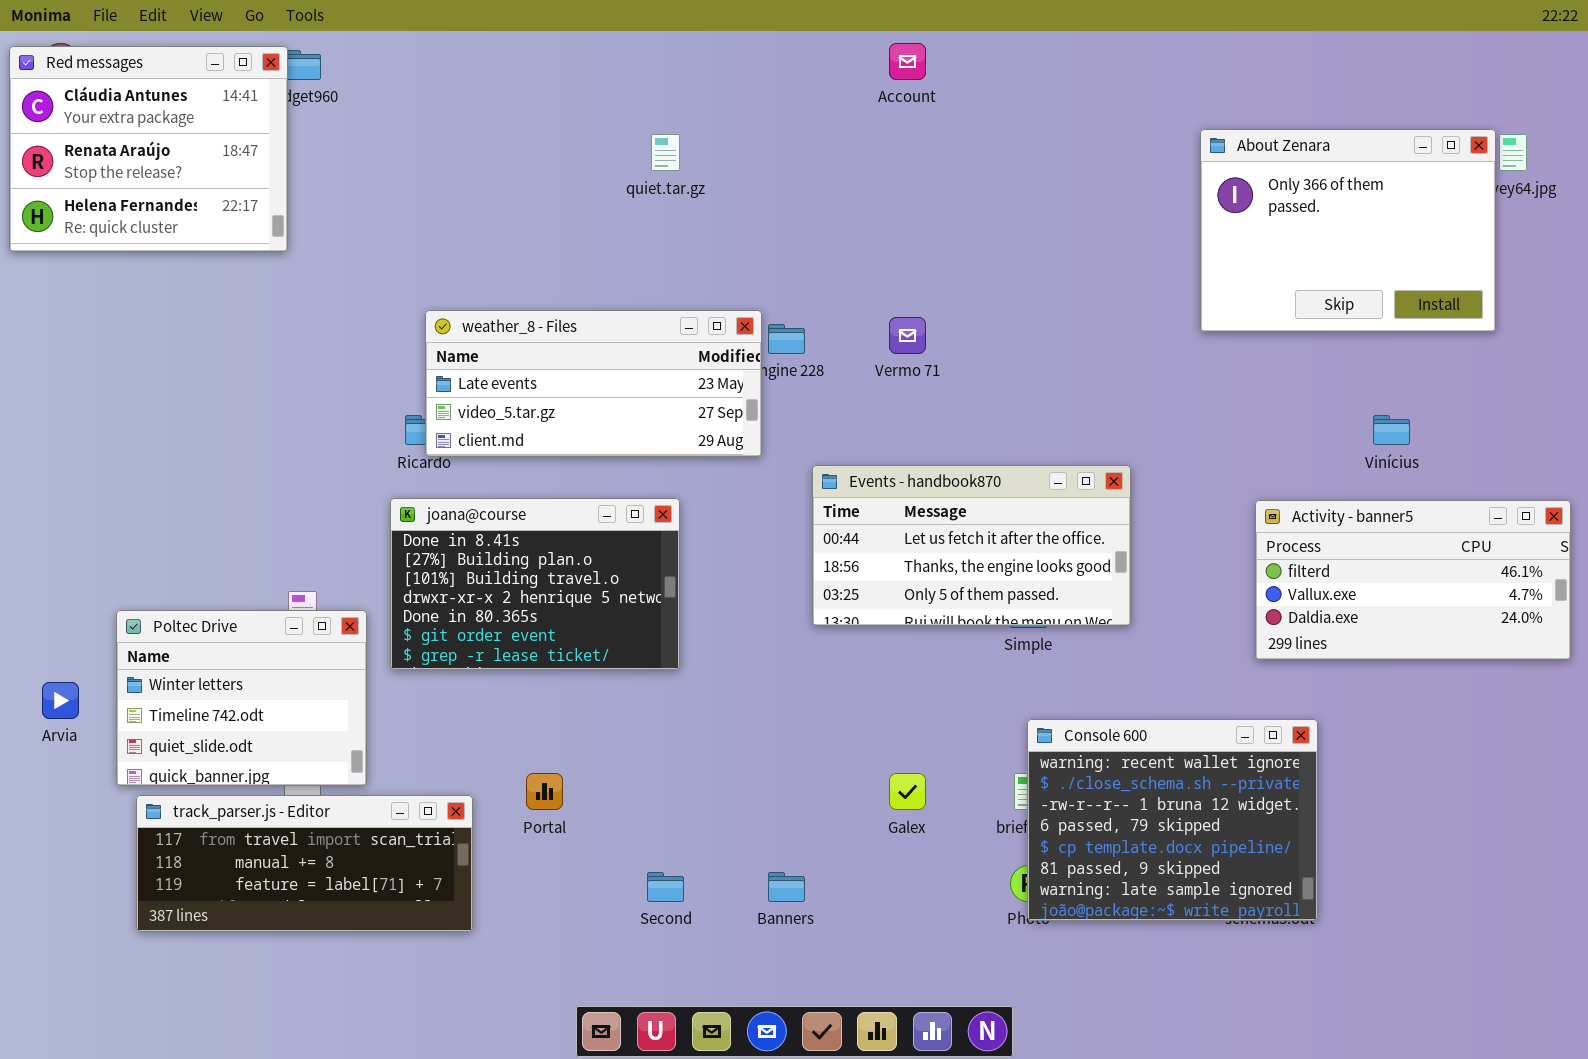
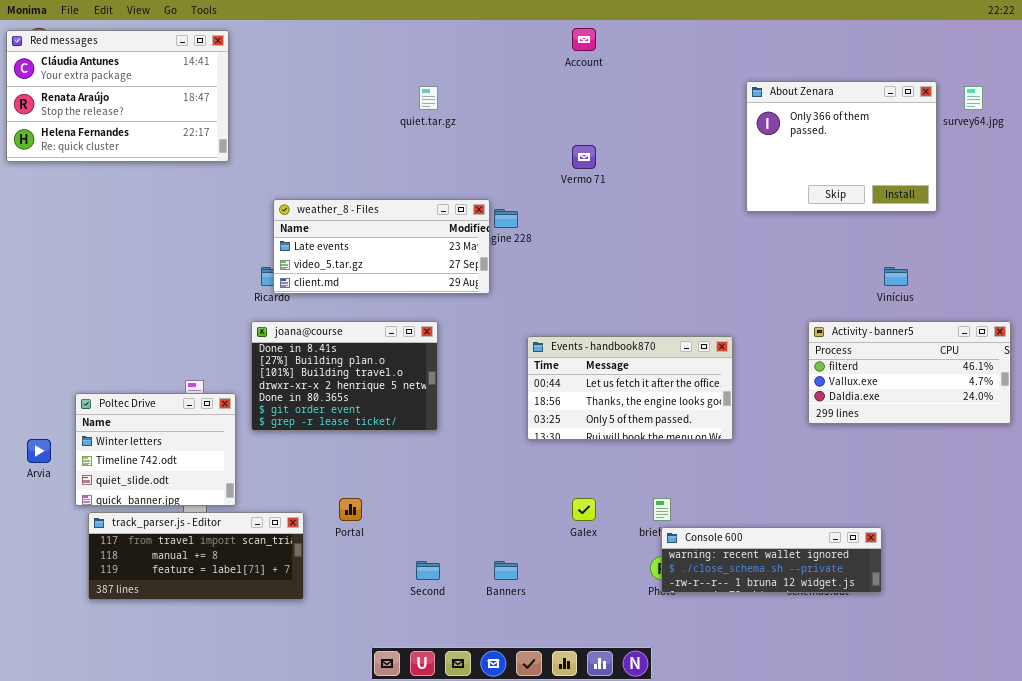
Red messages: [9,46,288,252] -> [6,30,229,162], resized
About Zenara: [1200,129,1496,332] -> [746,81,937,212], moved
Vermo 71: [889,317,926,354] -> [572,145,596,169], moved
Events - handbook870: [812,465,1131,626] -> [527,336,733,440], moved
Console 600: [1027,719,1318,921] -> [661,527,882,593], resized

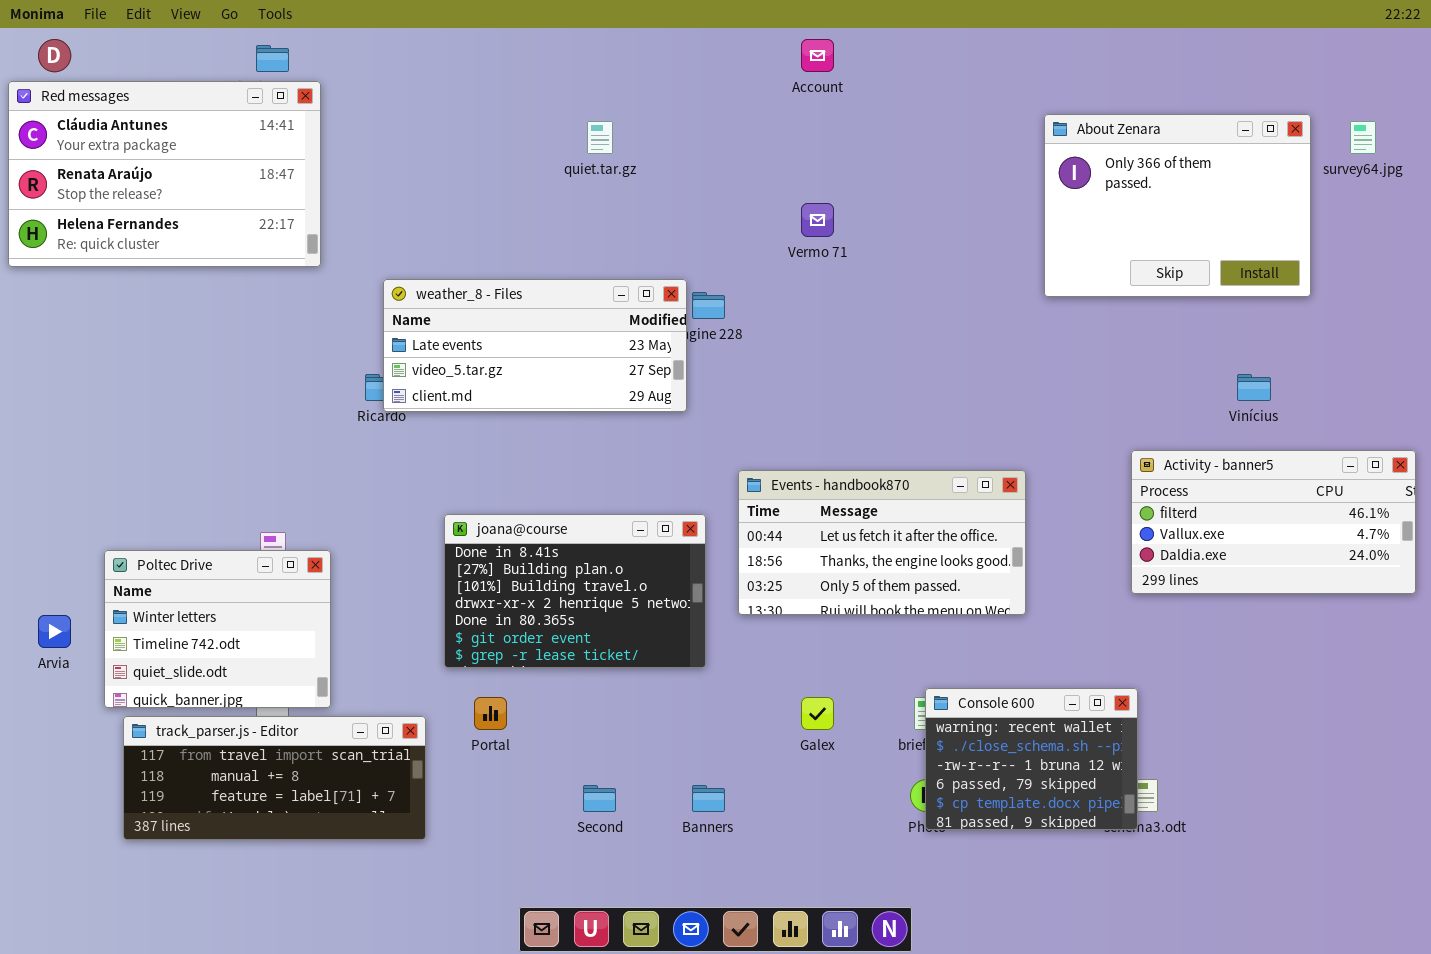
Red messages: [6,30,229,162] -> [8,81,321,267], moved
joana@course: [251,321,438,431] -> [444,514,706,668], moved
Console 600: [661,527,882,593] -> [925,688,1138,830], resized

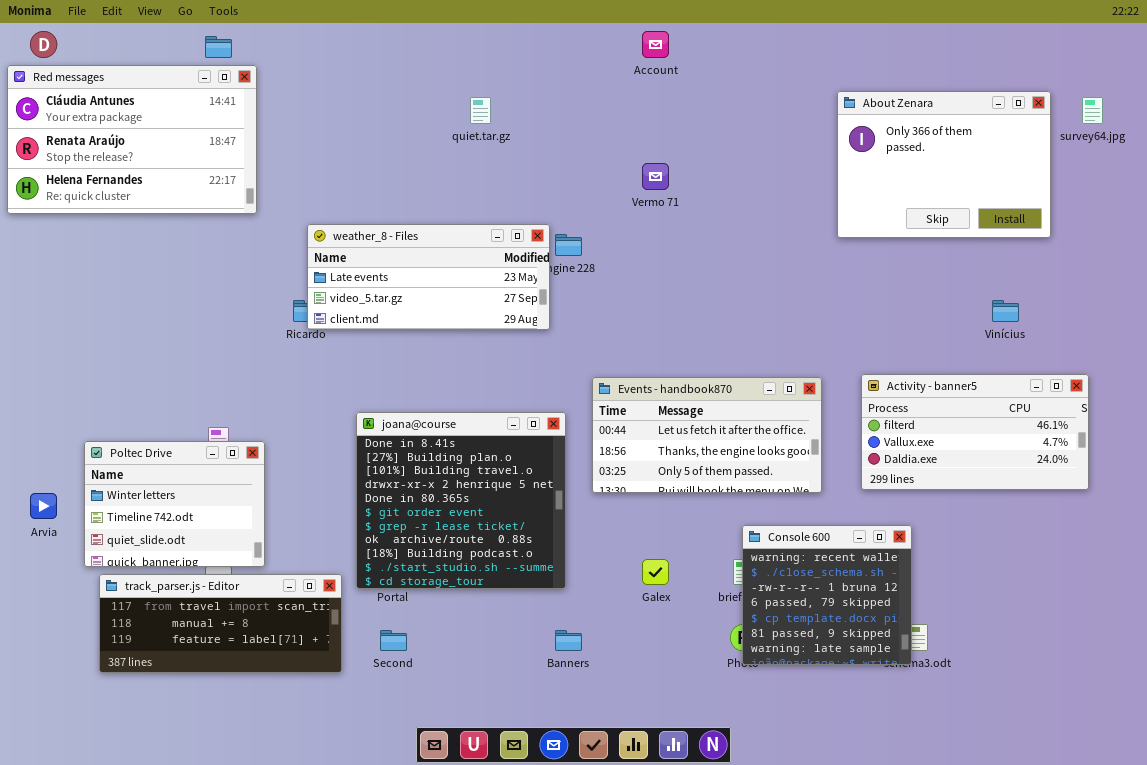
Activity - banner5: [1131,450,1416,594] -> [861,374,1089,490], moved
joana@course: [444,514,706,668] -> [356,412,566,589], resized
Console 600: [925,688,1138,830] -> [742,525,912,665], resized
Second: [583,785,616,812] -> [380,630,407,651], moved

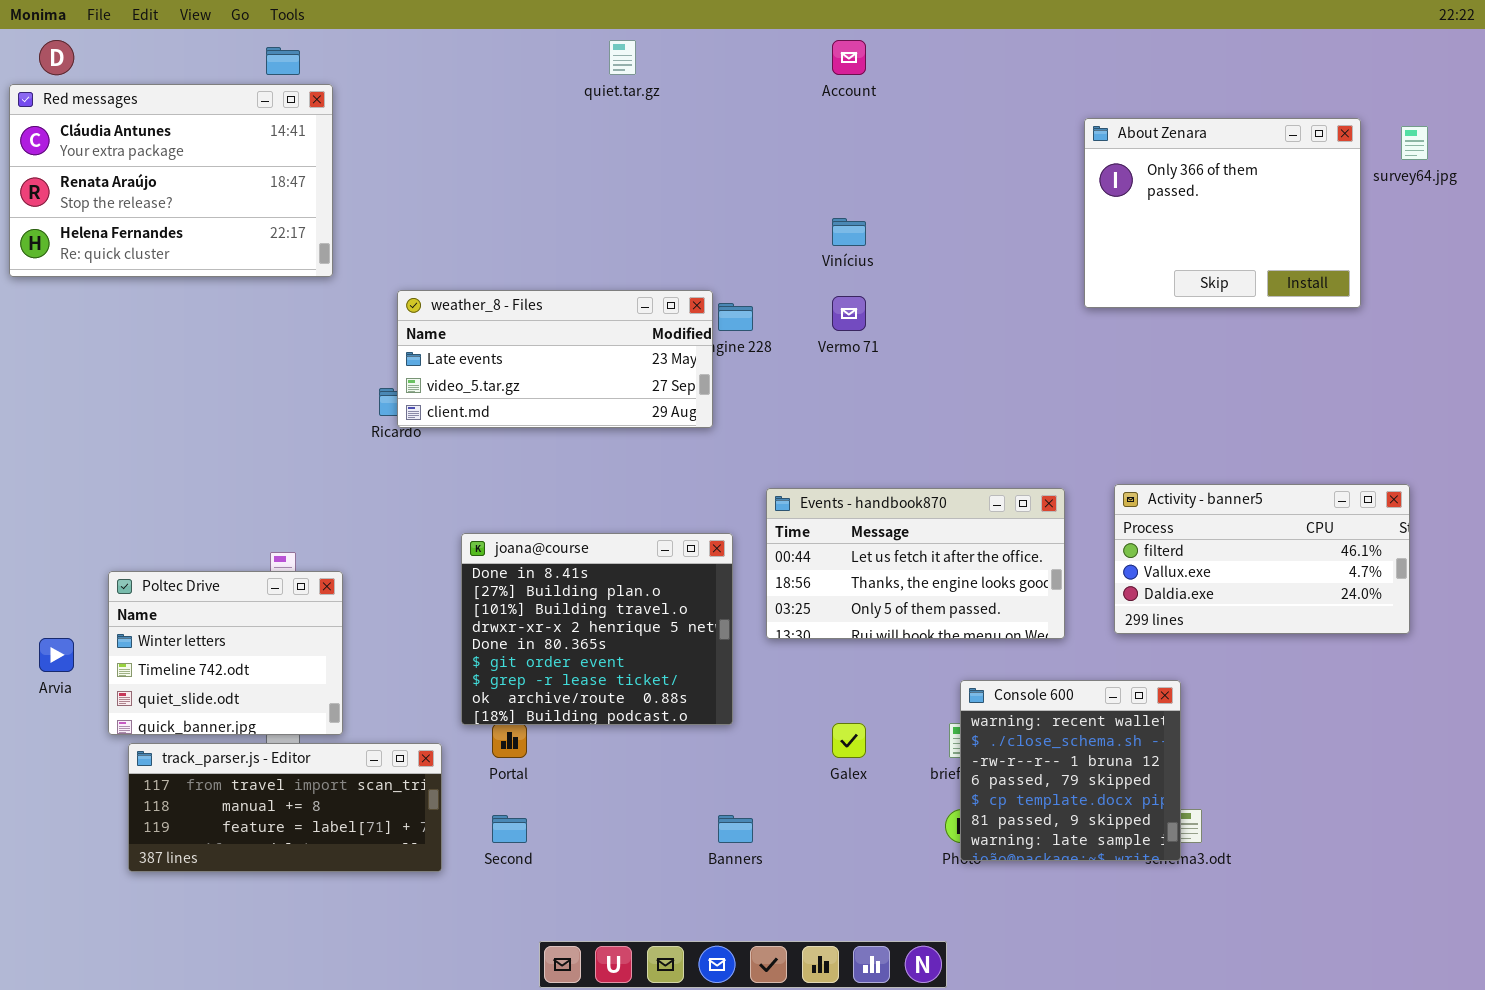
quiet.tar.gz: [470,97,491,124] -> [609,40,636,75], moved
Vermo 71: [642,163,669,190] -> [832,296,866,331], moved
Vinícius: [992,300,1019,322] -> [832,218,866,246], moved
joana@course: [356,412,566,589] -> [461,533,733,725], resized

